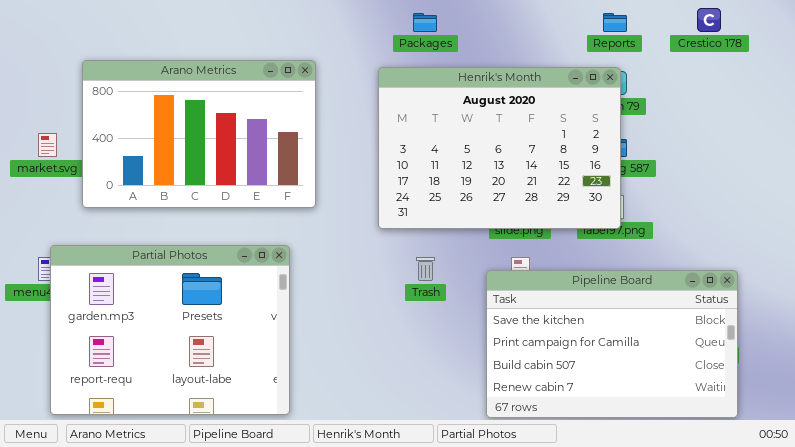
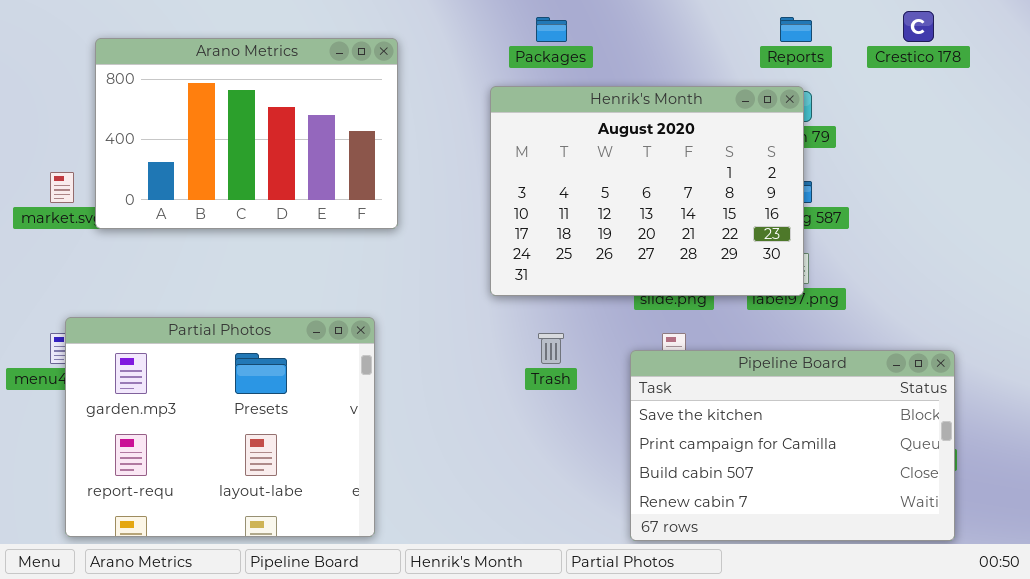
Arano Metrics: [82,60,316,208] -> [95,38,398,229], moved

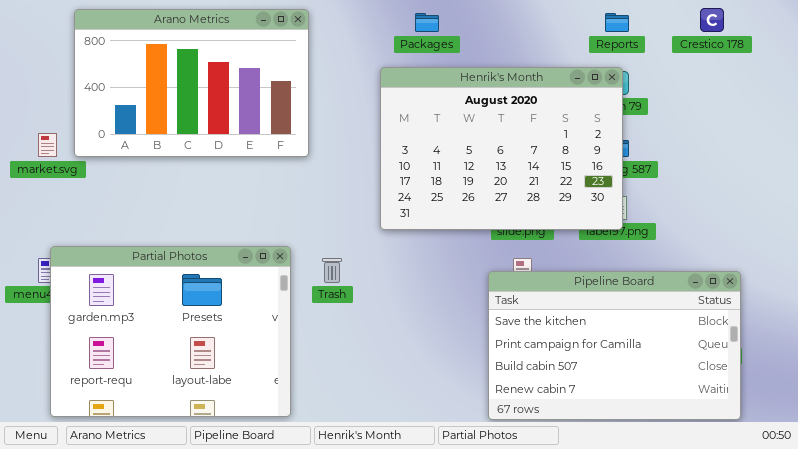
Arano Metrics: [95,38,398,229] -> [74,9,309,157], moved
Trash: [538,333,564,364] -> [322,258,342,283], moved

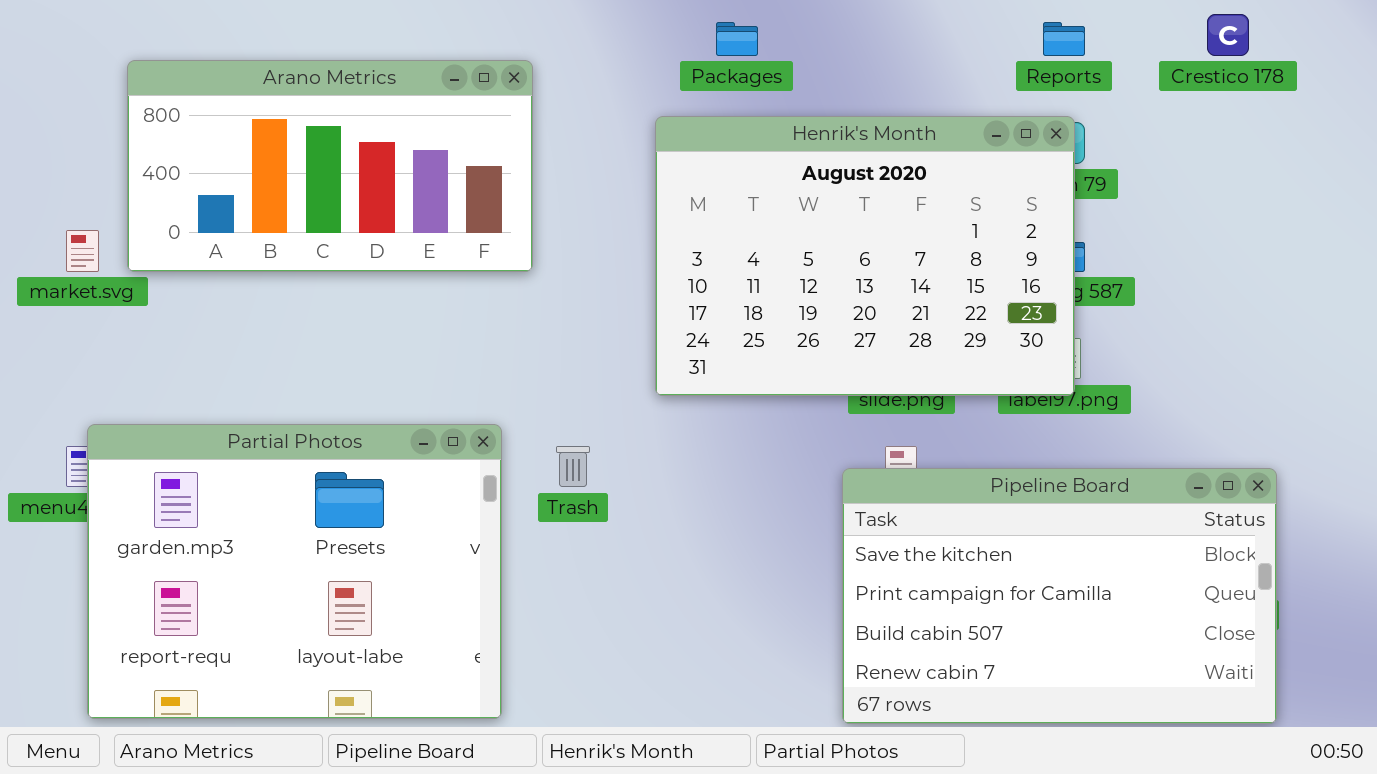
Arano Metrics: [74,9,309,157] -> [127,60,533,272], resized

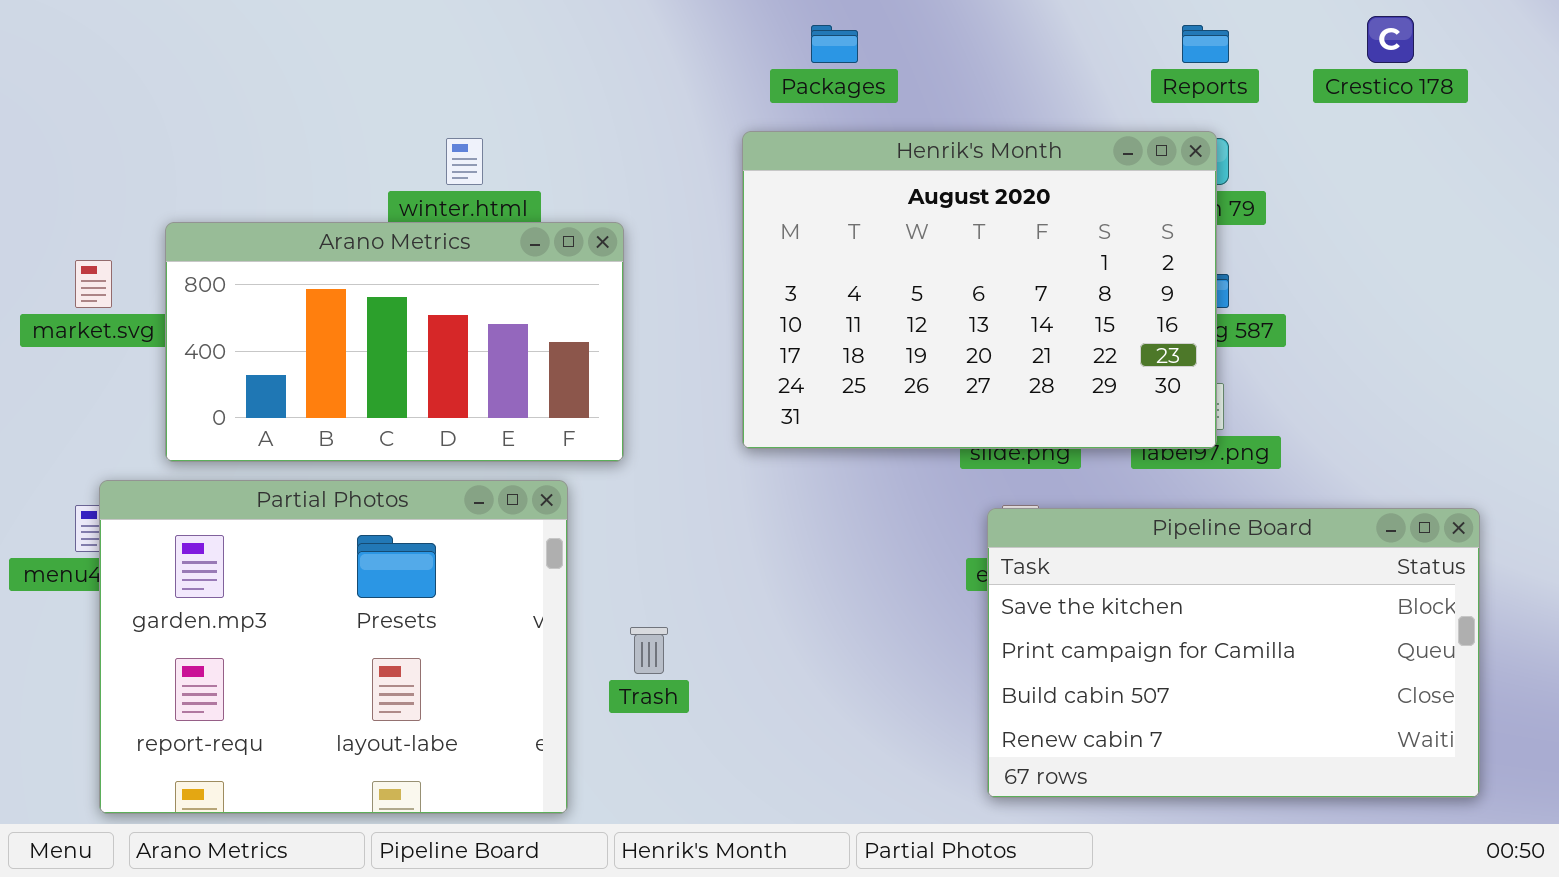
Arano Metrics: [127,60,533,272] -> [165,222,624,462], moved
Trash: [556,446,590,487] -> [630,627,668,674], moved
Pipeline Board: [842,468,1277,724] -> [987,508,1480,798], moved

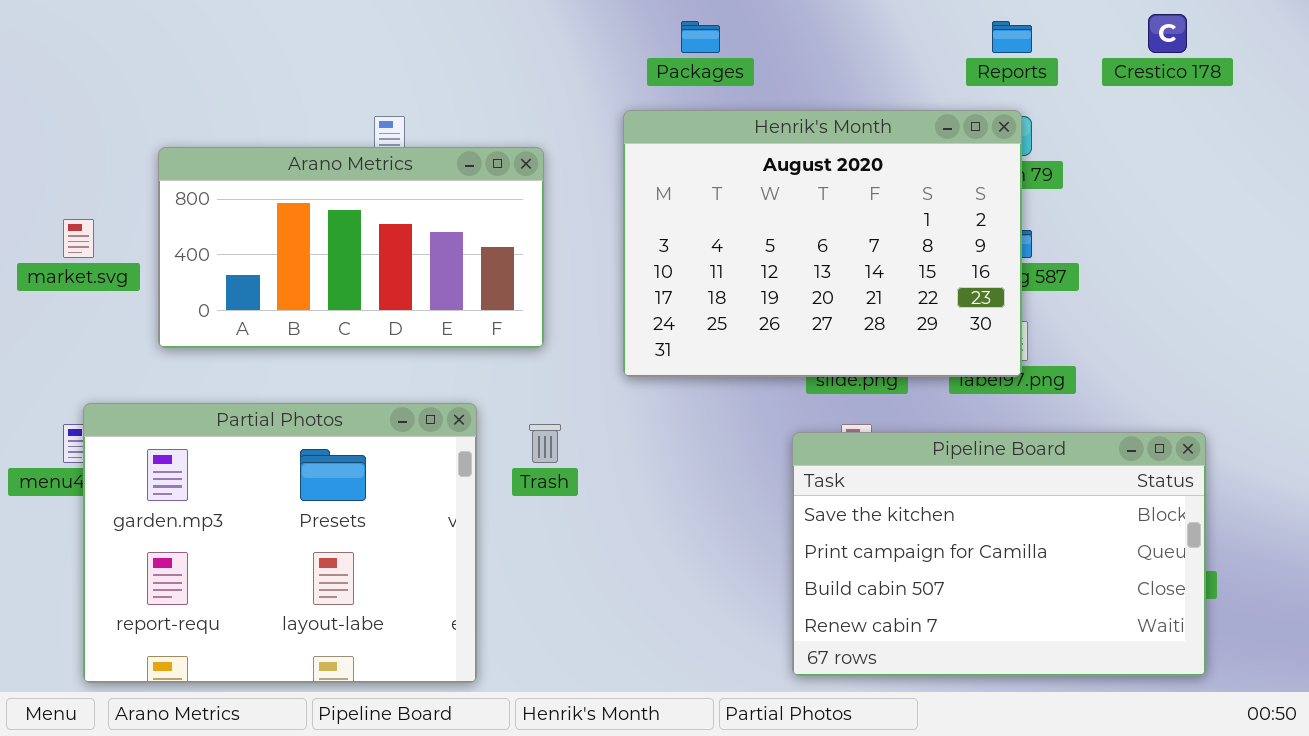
Arano Metrics: [165,222,624,462] -> [158,147,544,348], moved
Pipeline Board: [987,508,1480,798] -> [792,432,1206,676], moved
Trash: [630,627,668,674] -> [529,424,561,463], moved

